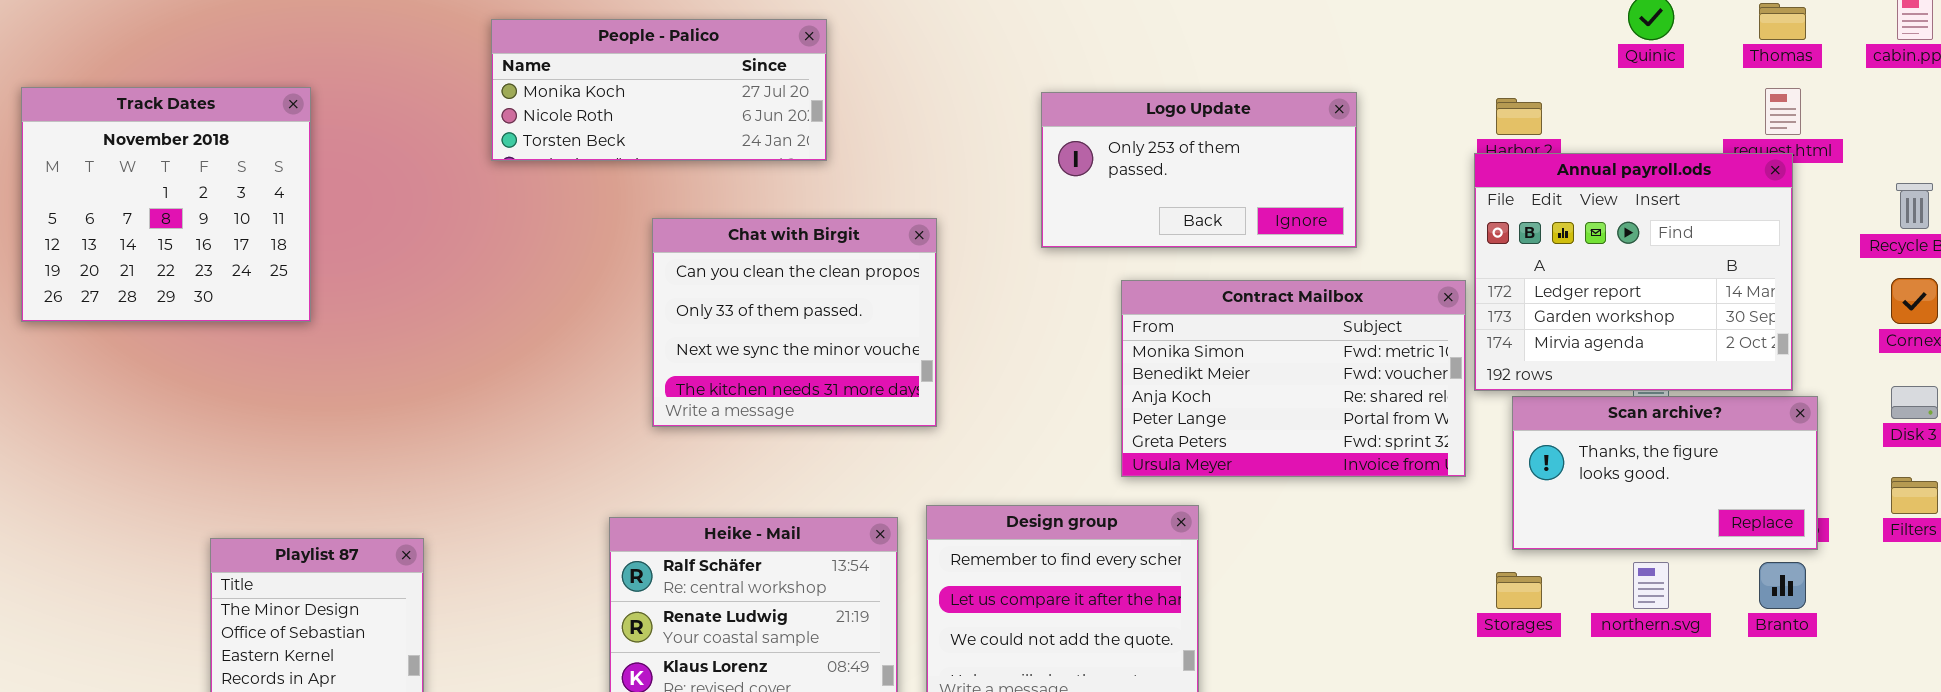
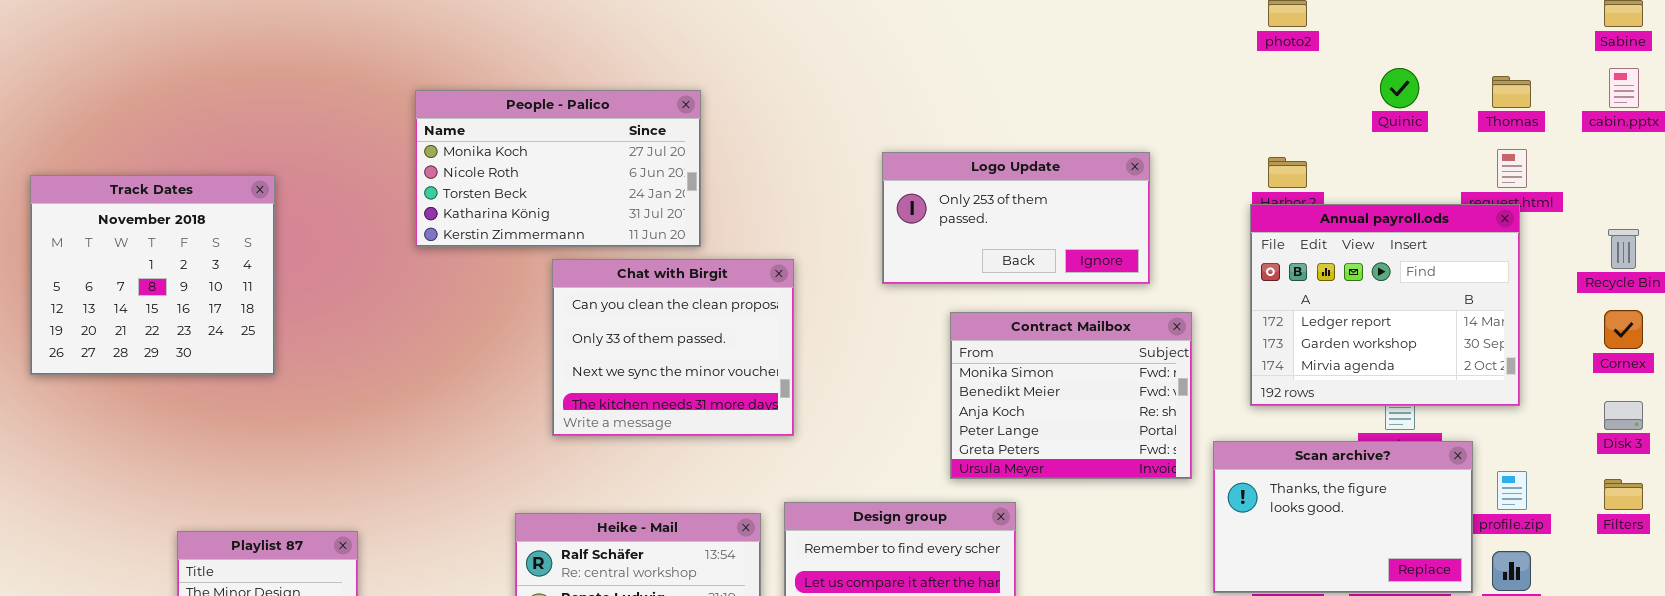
People - Palico: [491,19,827,161] -> [415,90,701,247], resized
Track Dates: [21,87,311,322] -> [30,175,275,375], moved
Contract Mailbox: [1121,280,1466,477] -> [950,312,1192,479], resized
Scan archive?: [1512,396,1818,550] -> [1213,441,1473,593], moved, resized

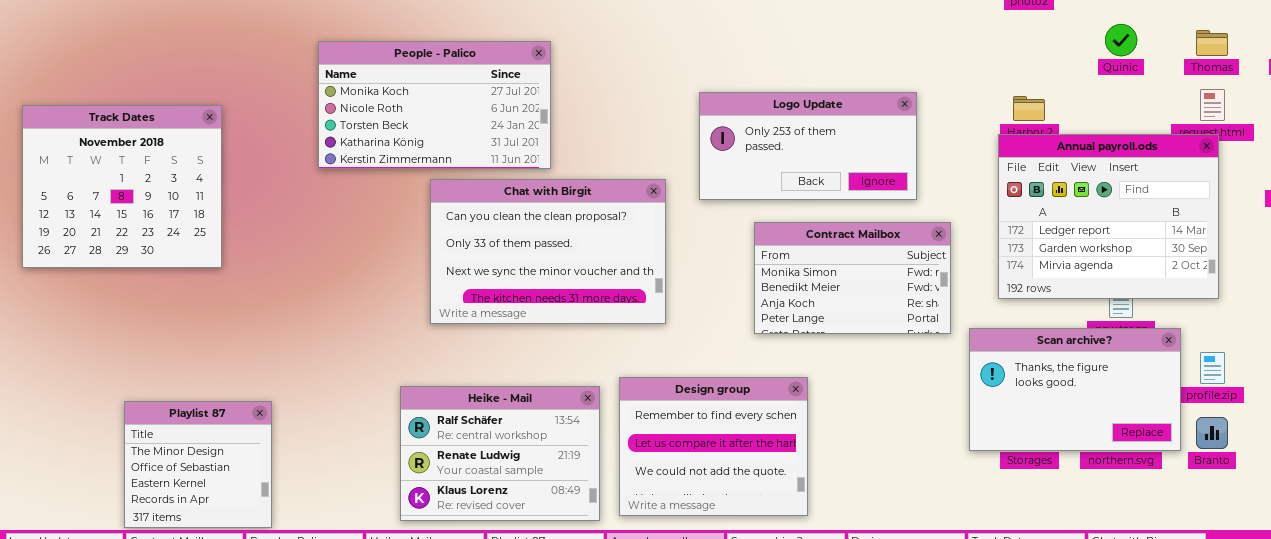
Track Dates: [30,175,275,375] -> [22,105,222,268], moved
Chat with Birgit: [552,259,794,436] -> [430,179,666,324], resized
Contract Mailbox: [950,312,1192,479] -> [754,222,951,334], resized

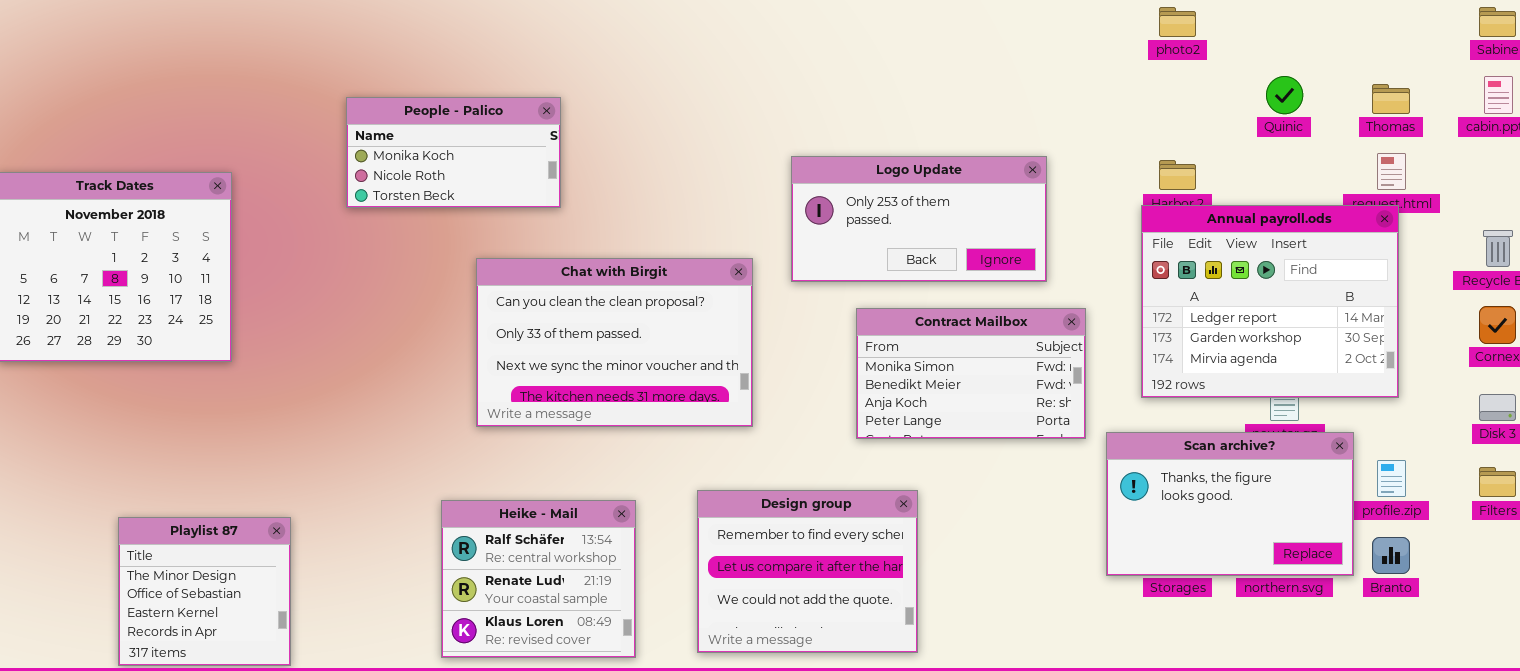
People - Palico: [318,41,551,169] -> [346,97,561,208], resized
Heike - Mail: [400,386,600,521] -> [441,500,636,658], resized

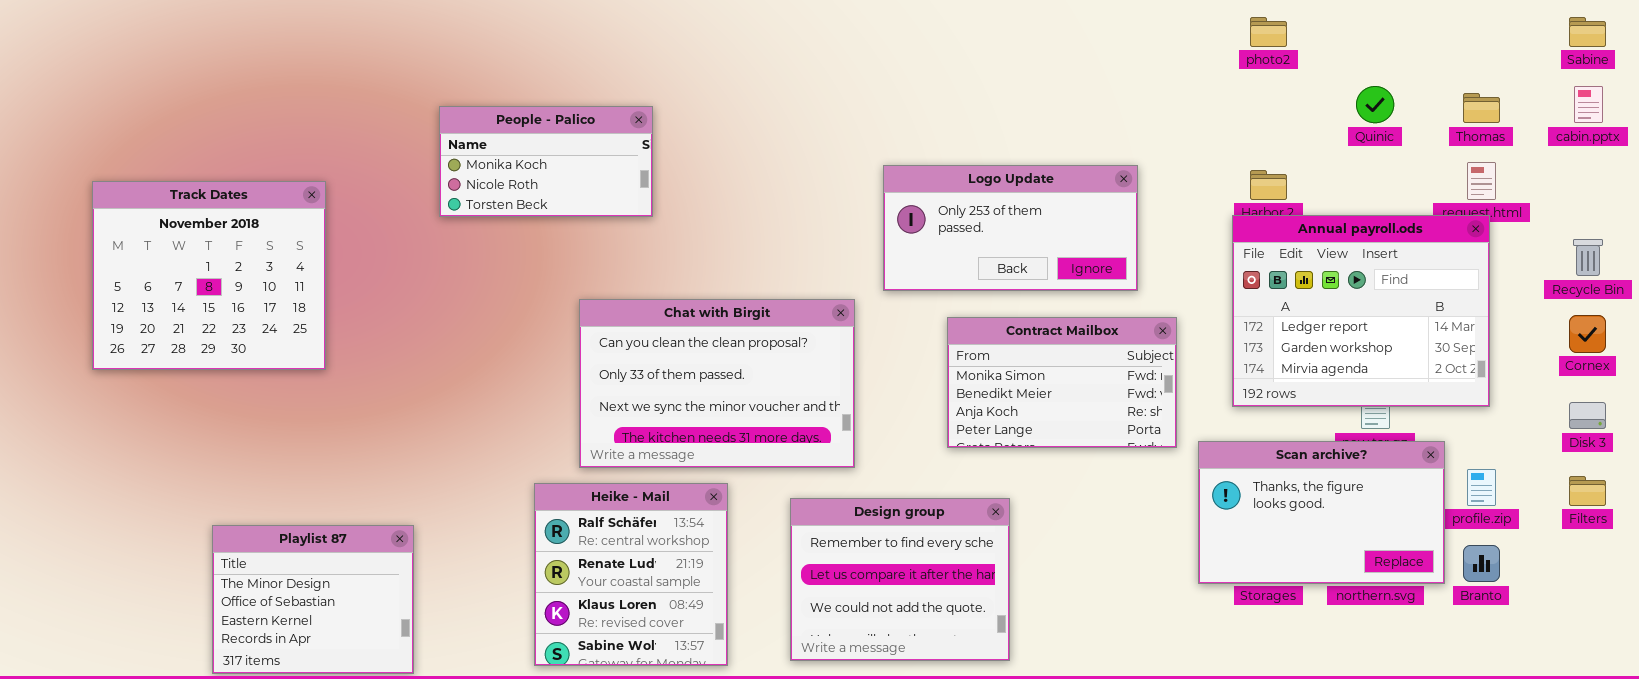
Chat with Birgit: [476,258,753,427] -> [579,299,855,468], moved
Heike - Mail: [441,500,636,658] -> [534,483,728,666], resized
Playlist 87: [118,517,291,666] -> [212,525,414,674], resized

